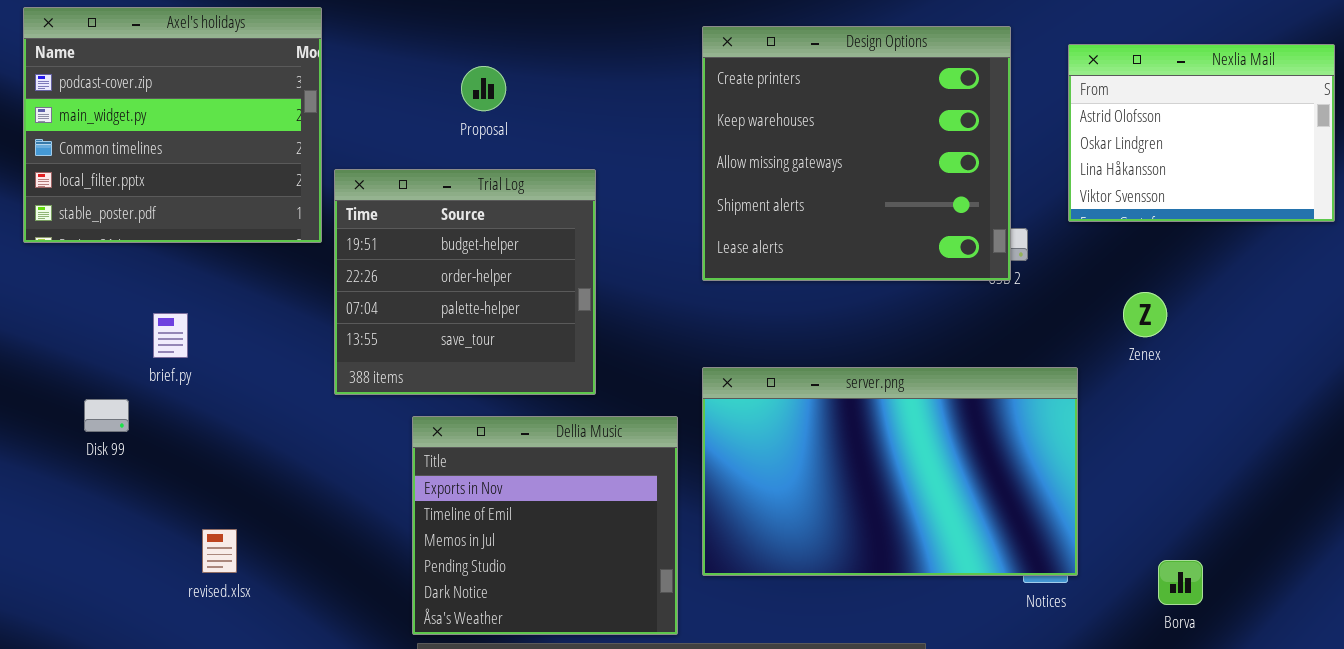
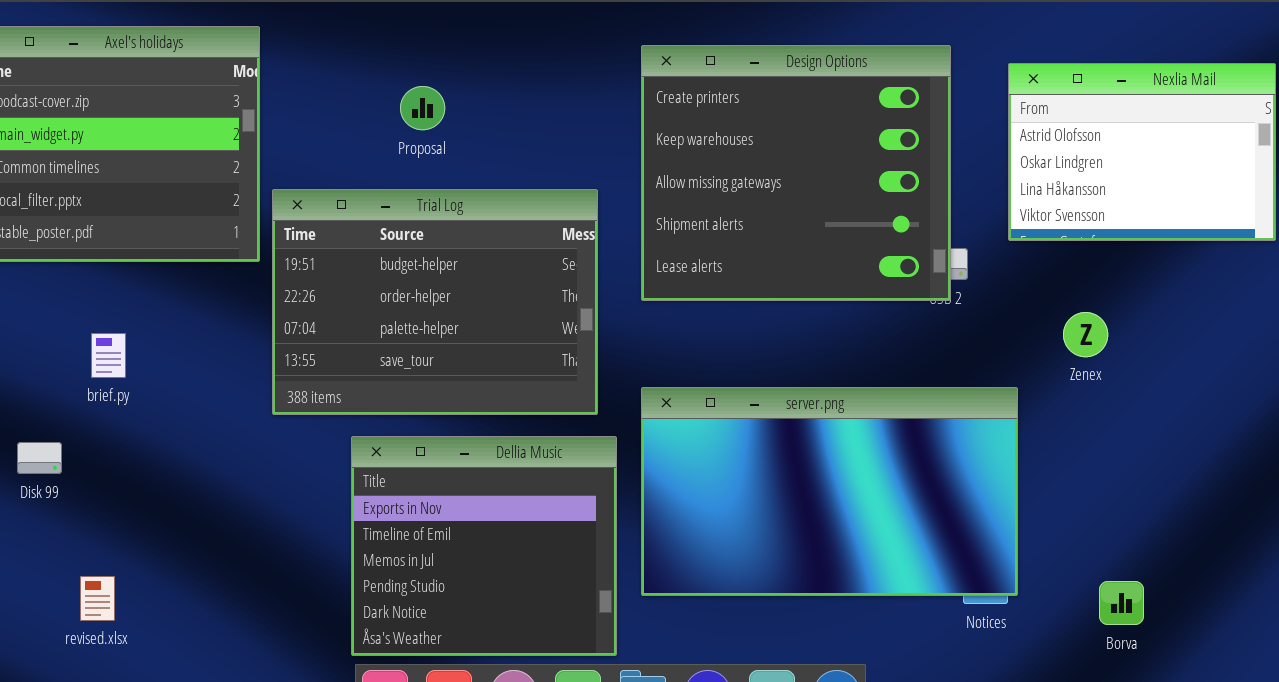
Trial Log: [334,169,596,395] -> [272,189,598,415], resized
Disk 99: [84,399,129,432] -> [17,442,62,474], moved
revised.xlsx: [202,529,237,573] -> [80,576,115,621], moved

